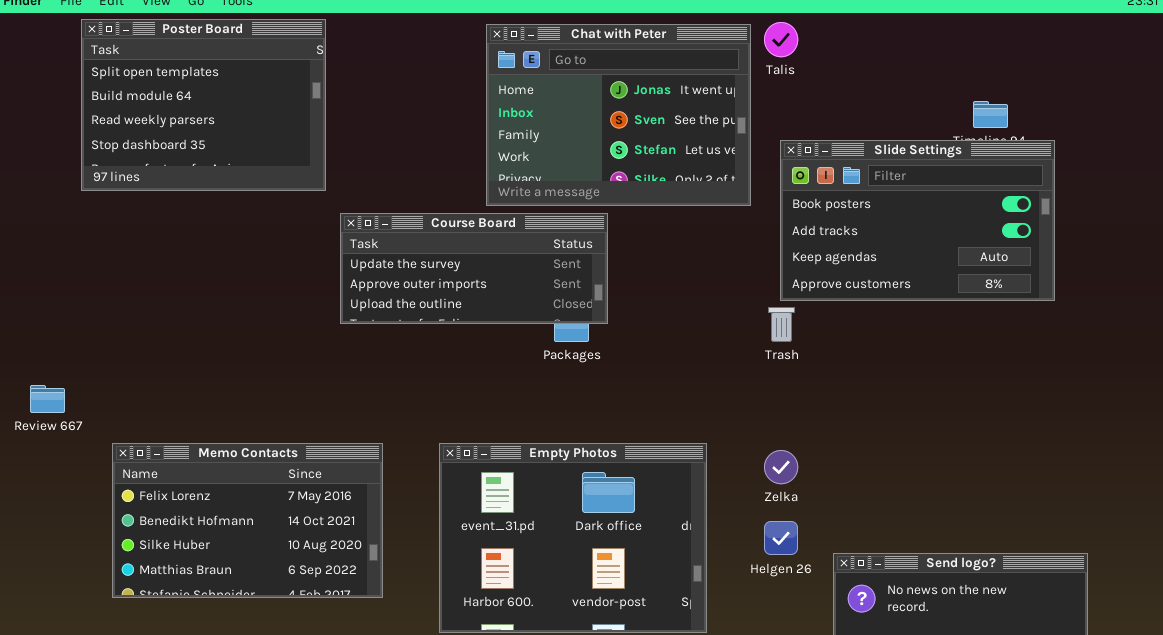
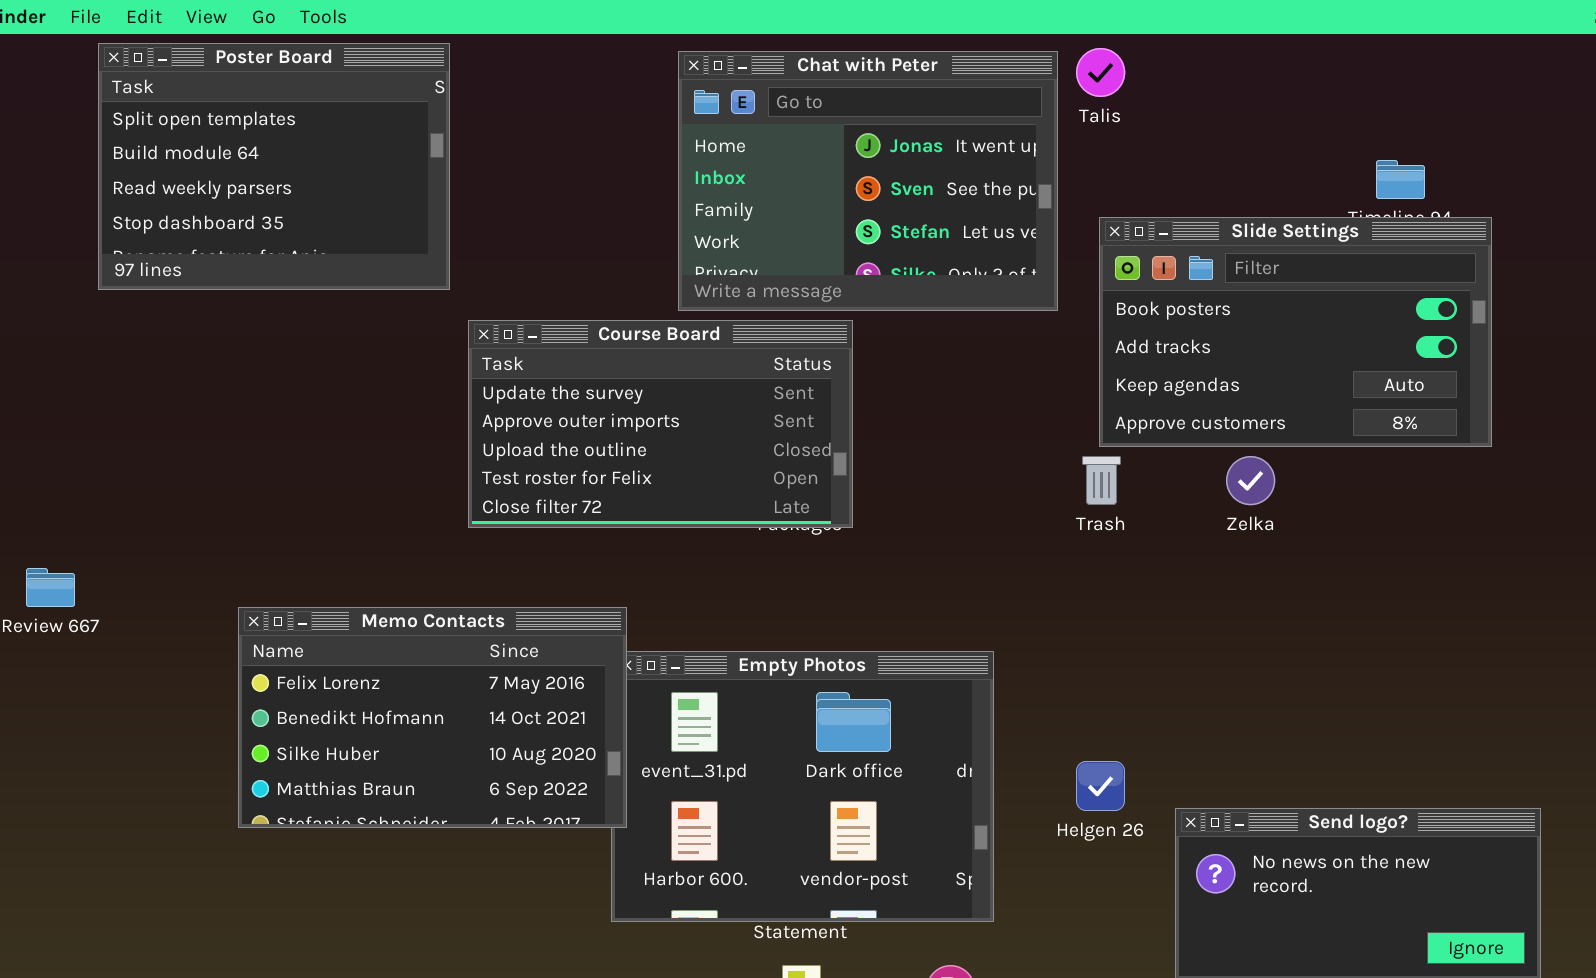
Course Board: [340,213,608,324] -> [468,320,853,528], resized
Memo Contacts: [112,443,383,598] -> [238,607,627,828], moved
Zelka: [764,450,798,484] -> [1226,456,1275,505], moved

